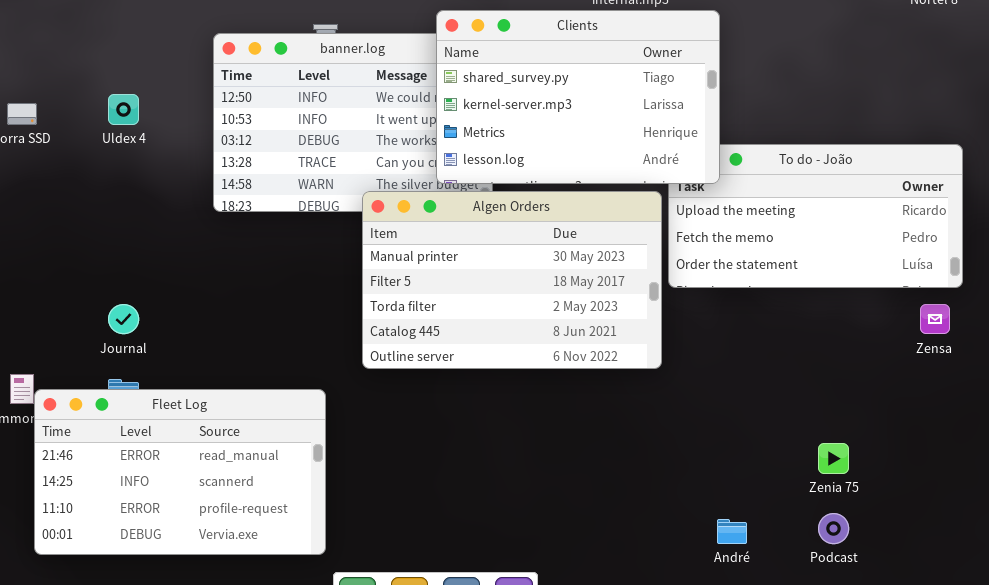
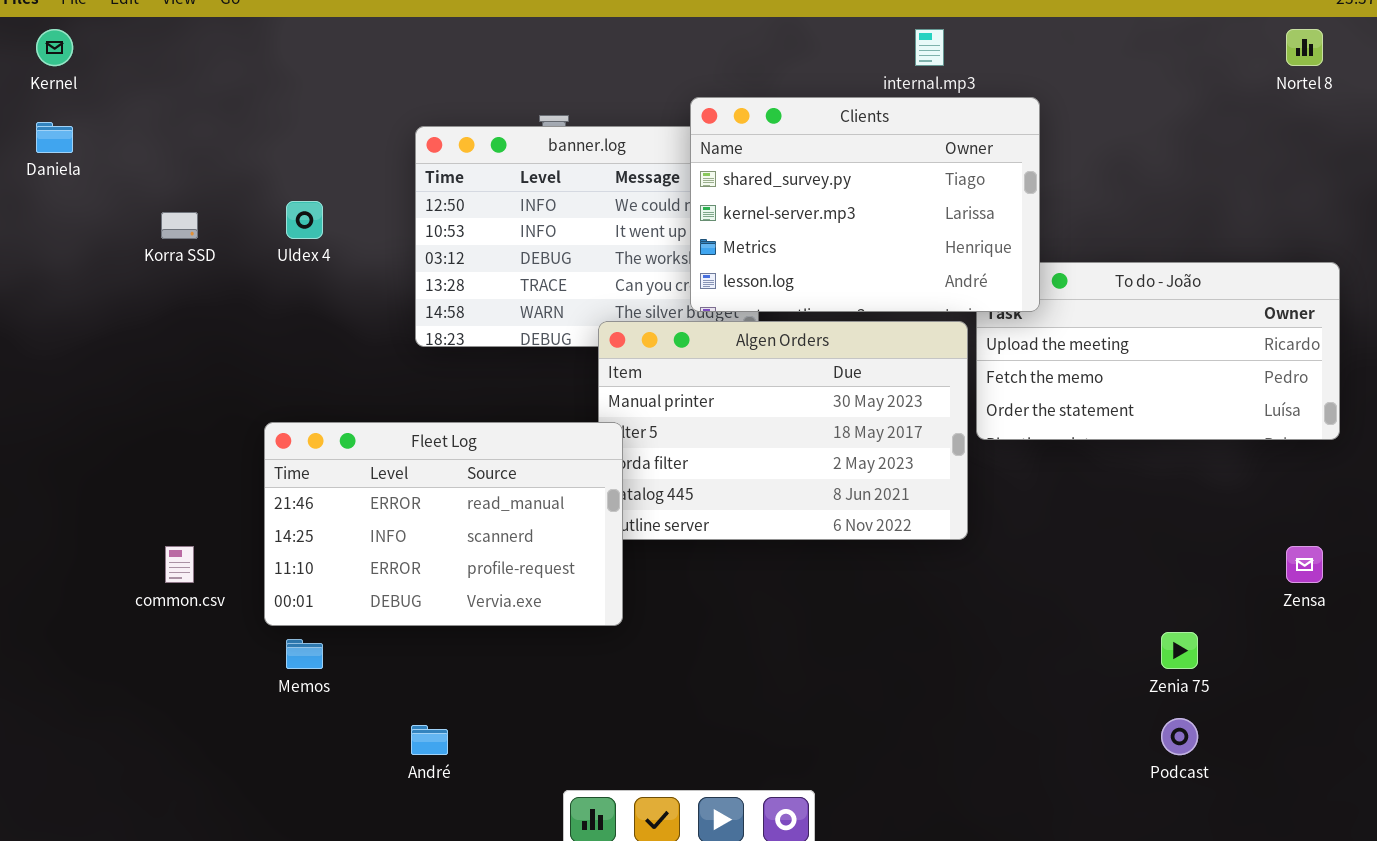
Zensa: [920,304,950,334] -> [1286,546,1323,583], moved
Fleet Log: [34,389,326,555] -> [264,422,623,626], moved
André: [717,519,747,544] -> [411,725,448,755], moved

